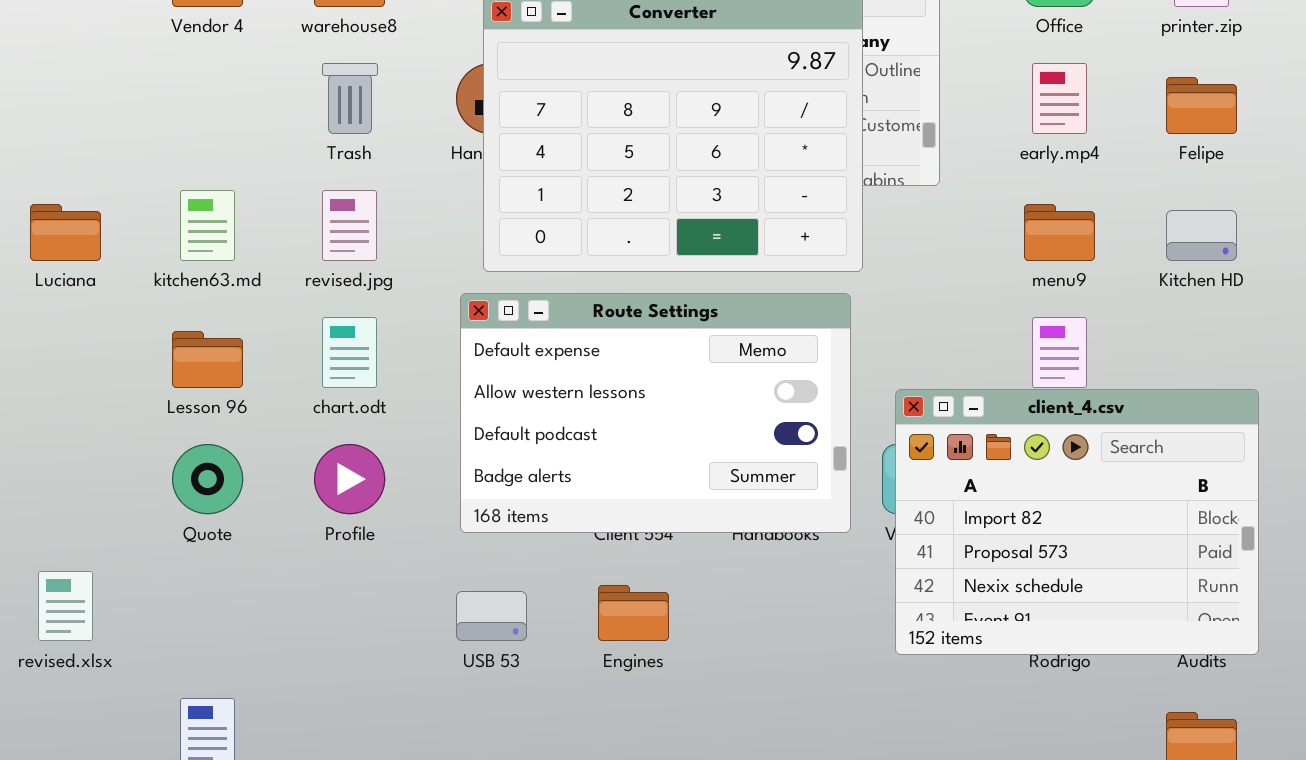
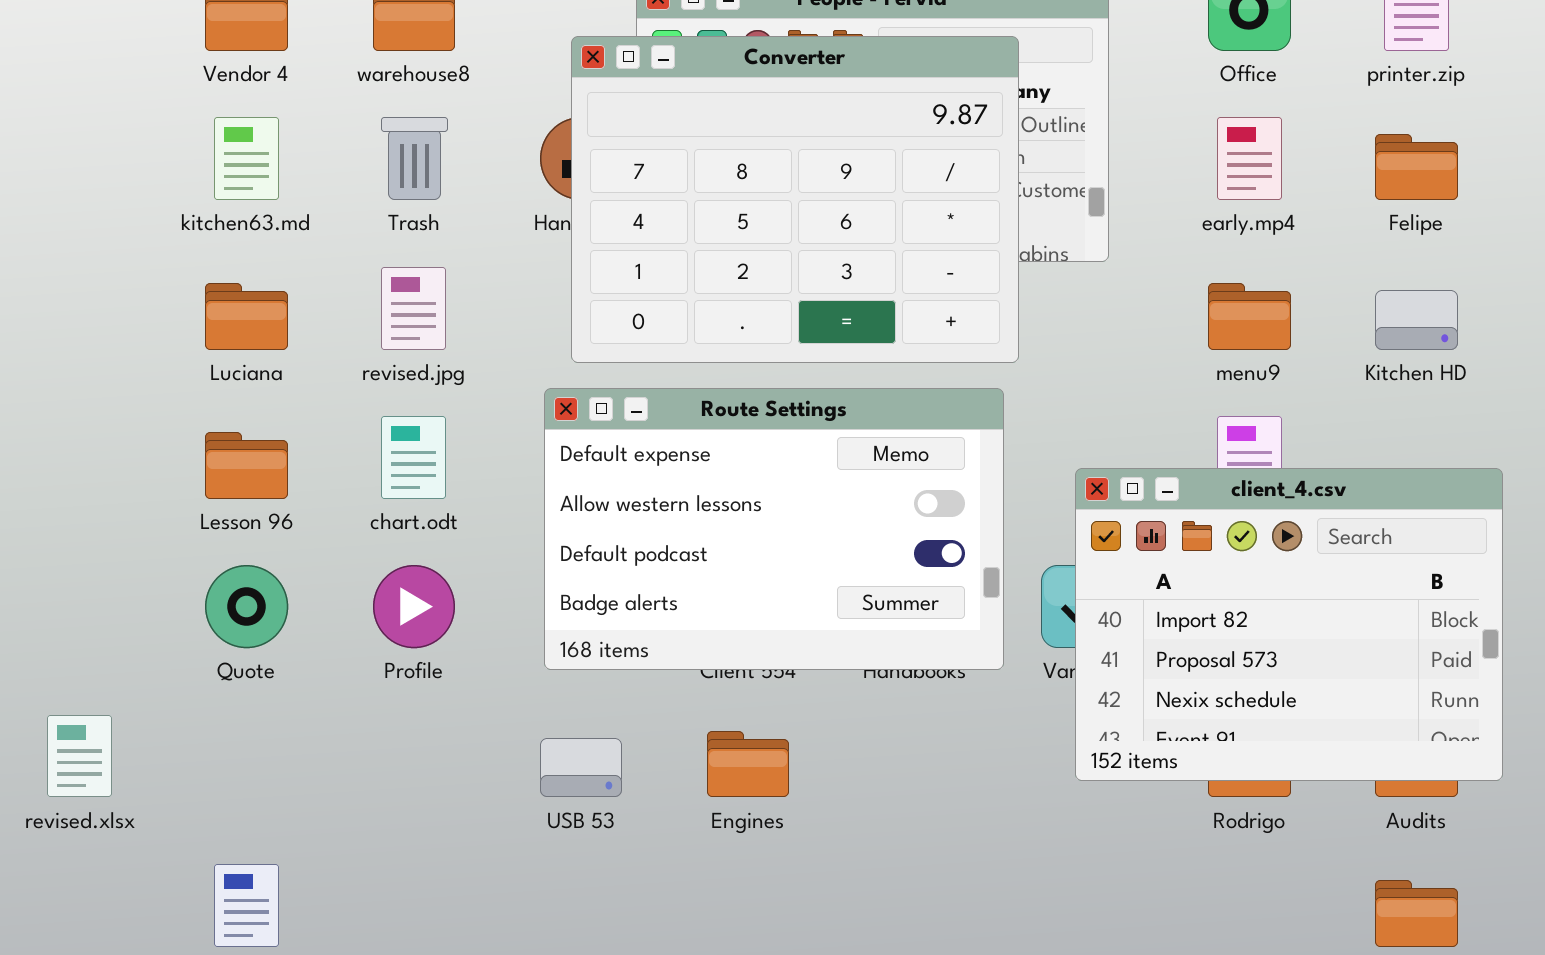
kitchen63.md: [180,190,235,261] -> [214,117,279,200], moved
Luciana: [30,204,101,261] -> [205,283,288,350], moved
client_4.csv: [895,389,1259,655] -> [1075,468,1503,781], moved

